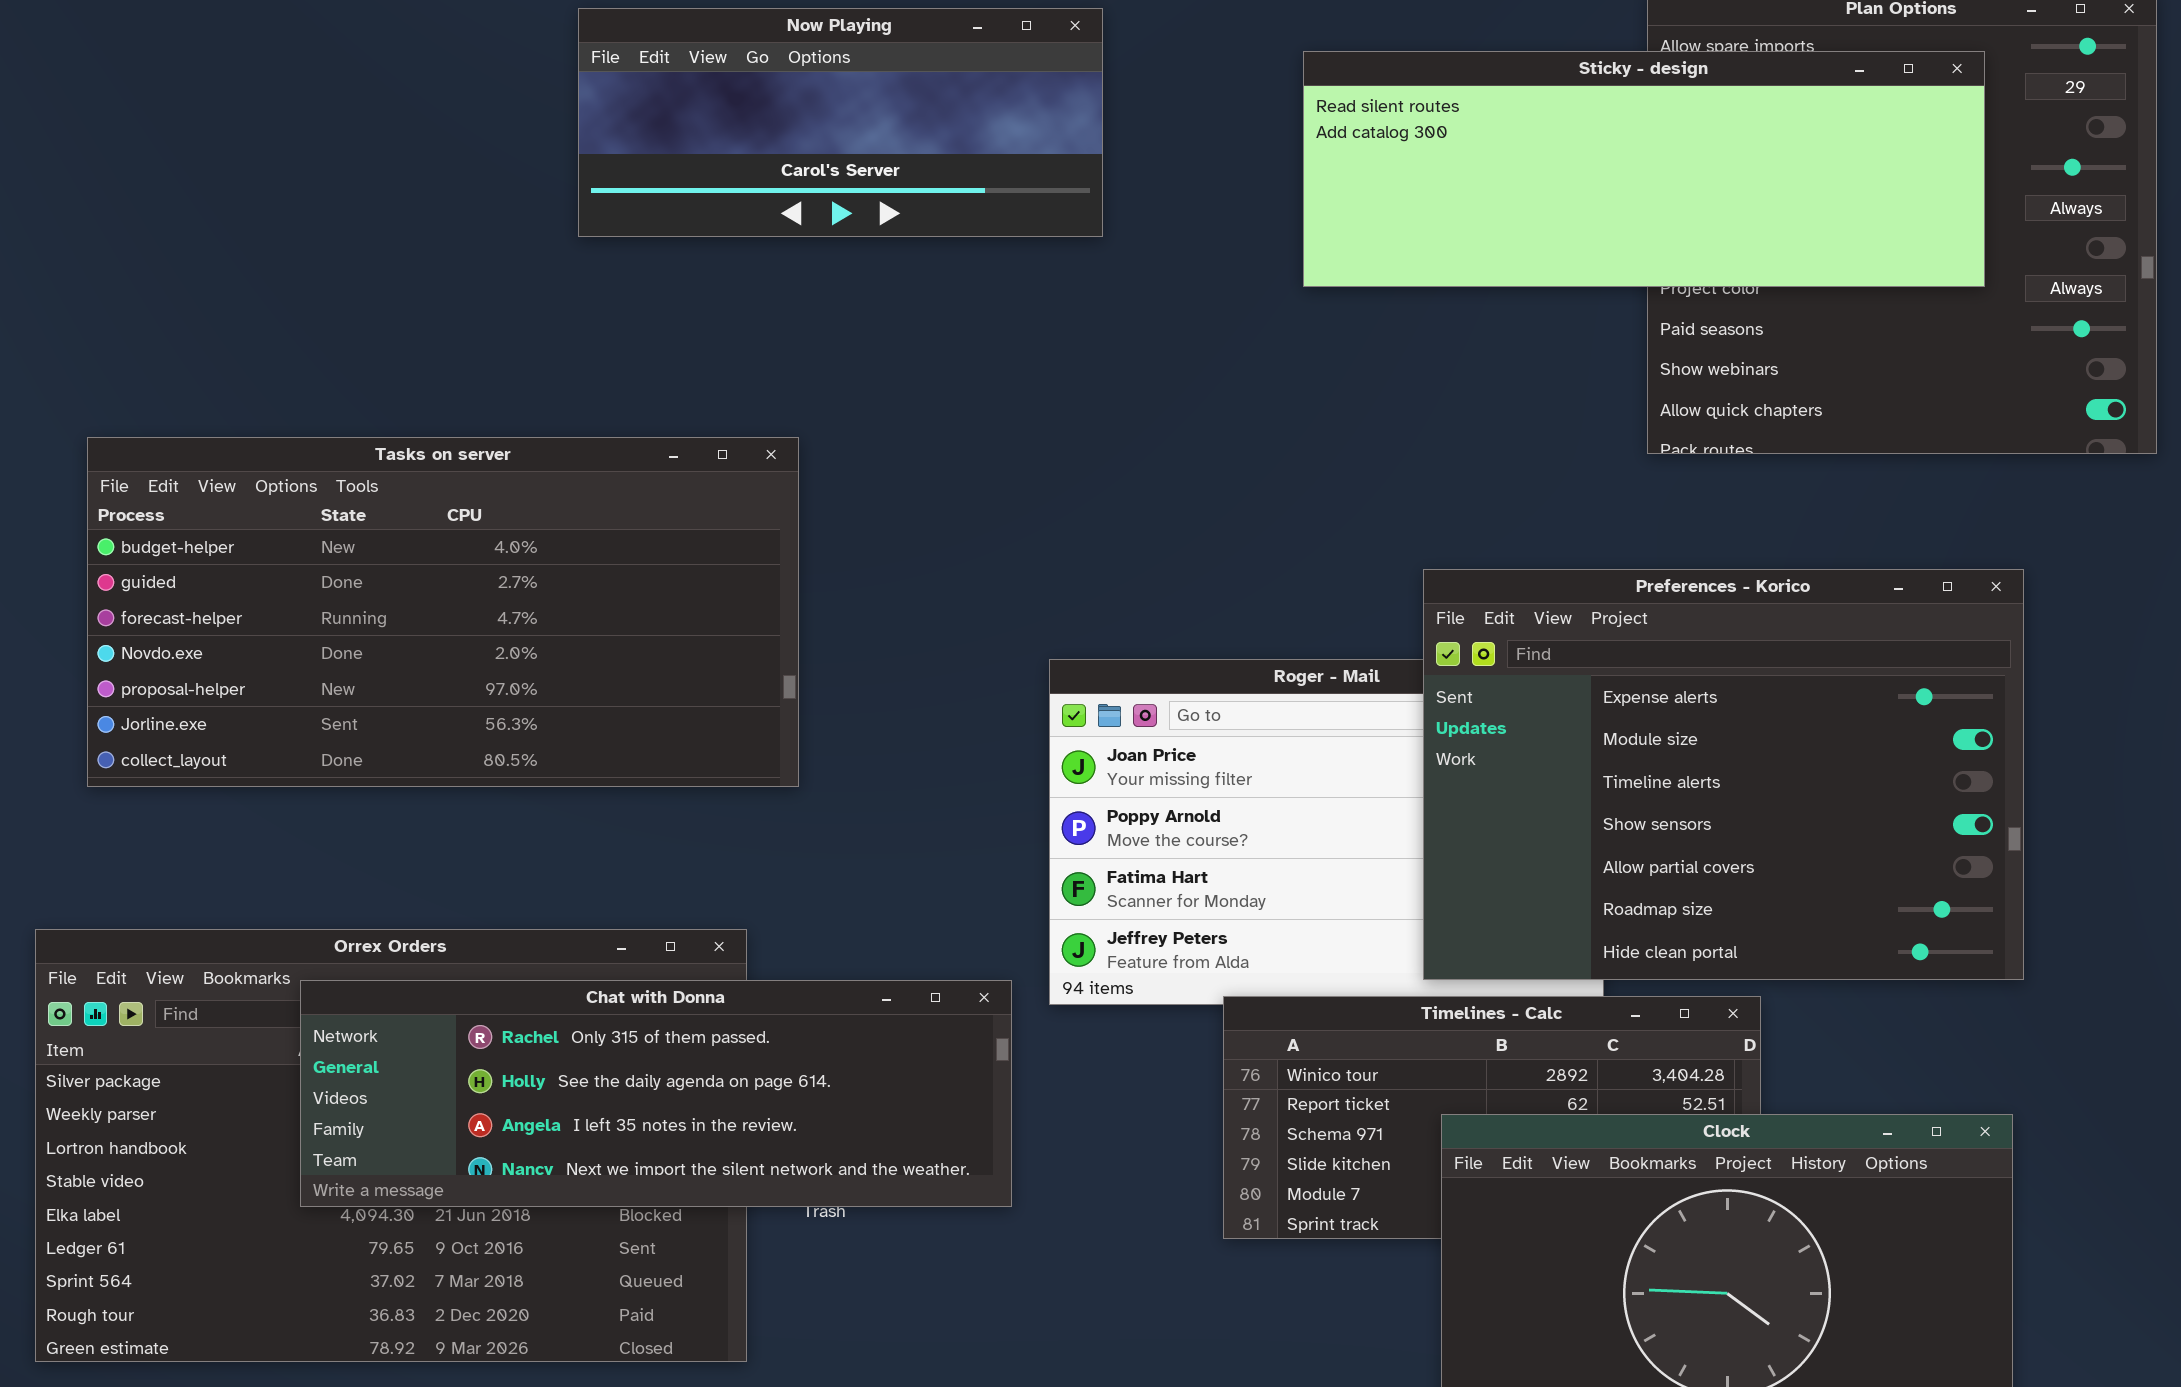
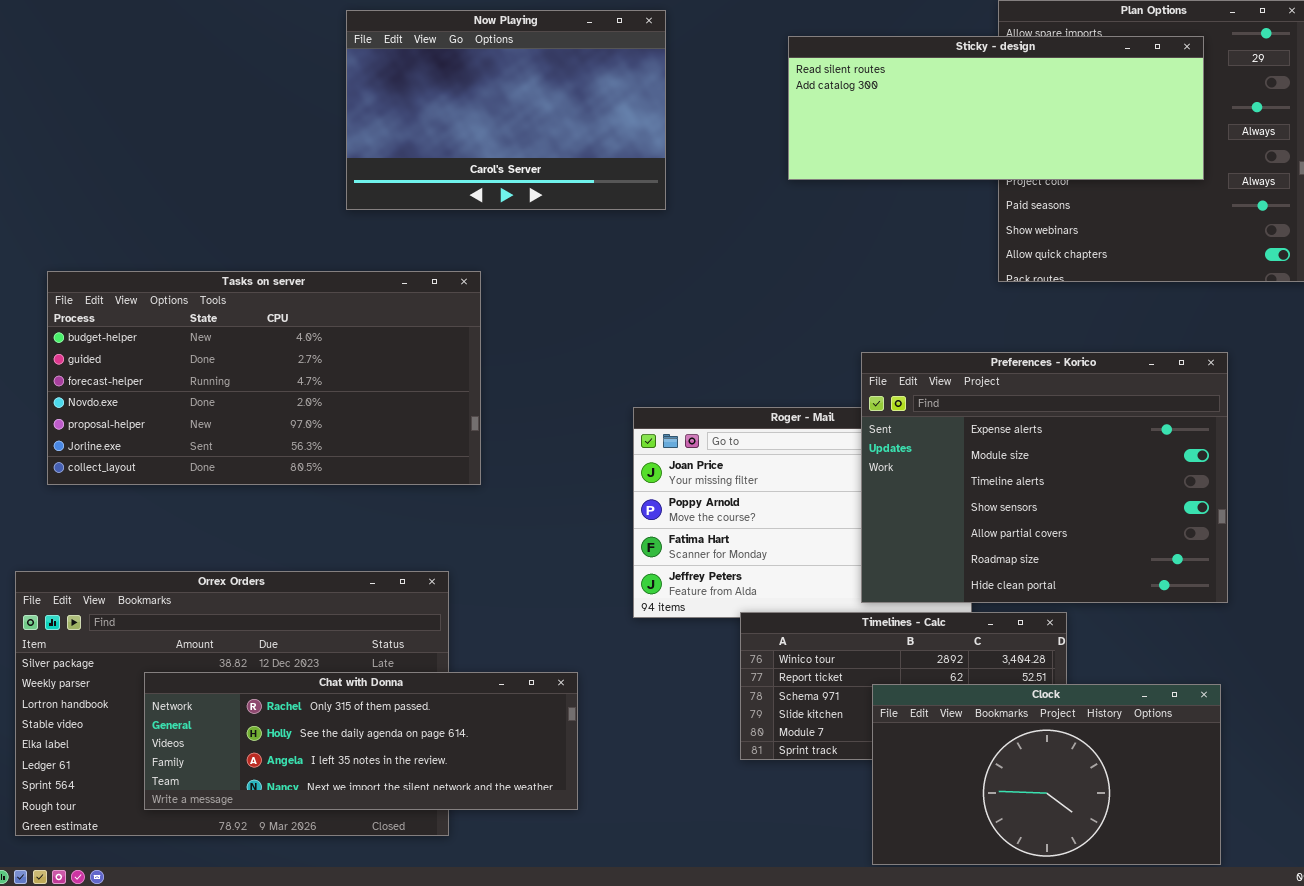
Now Playing: [578,8,1103,237] -> [346,10,666,210], resized
Chat with Donna: [300,980,1012,1207] -> [144,672,578,810], moved

